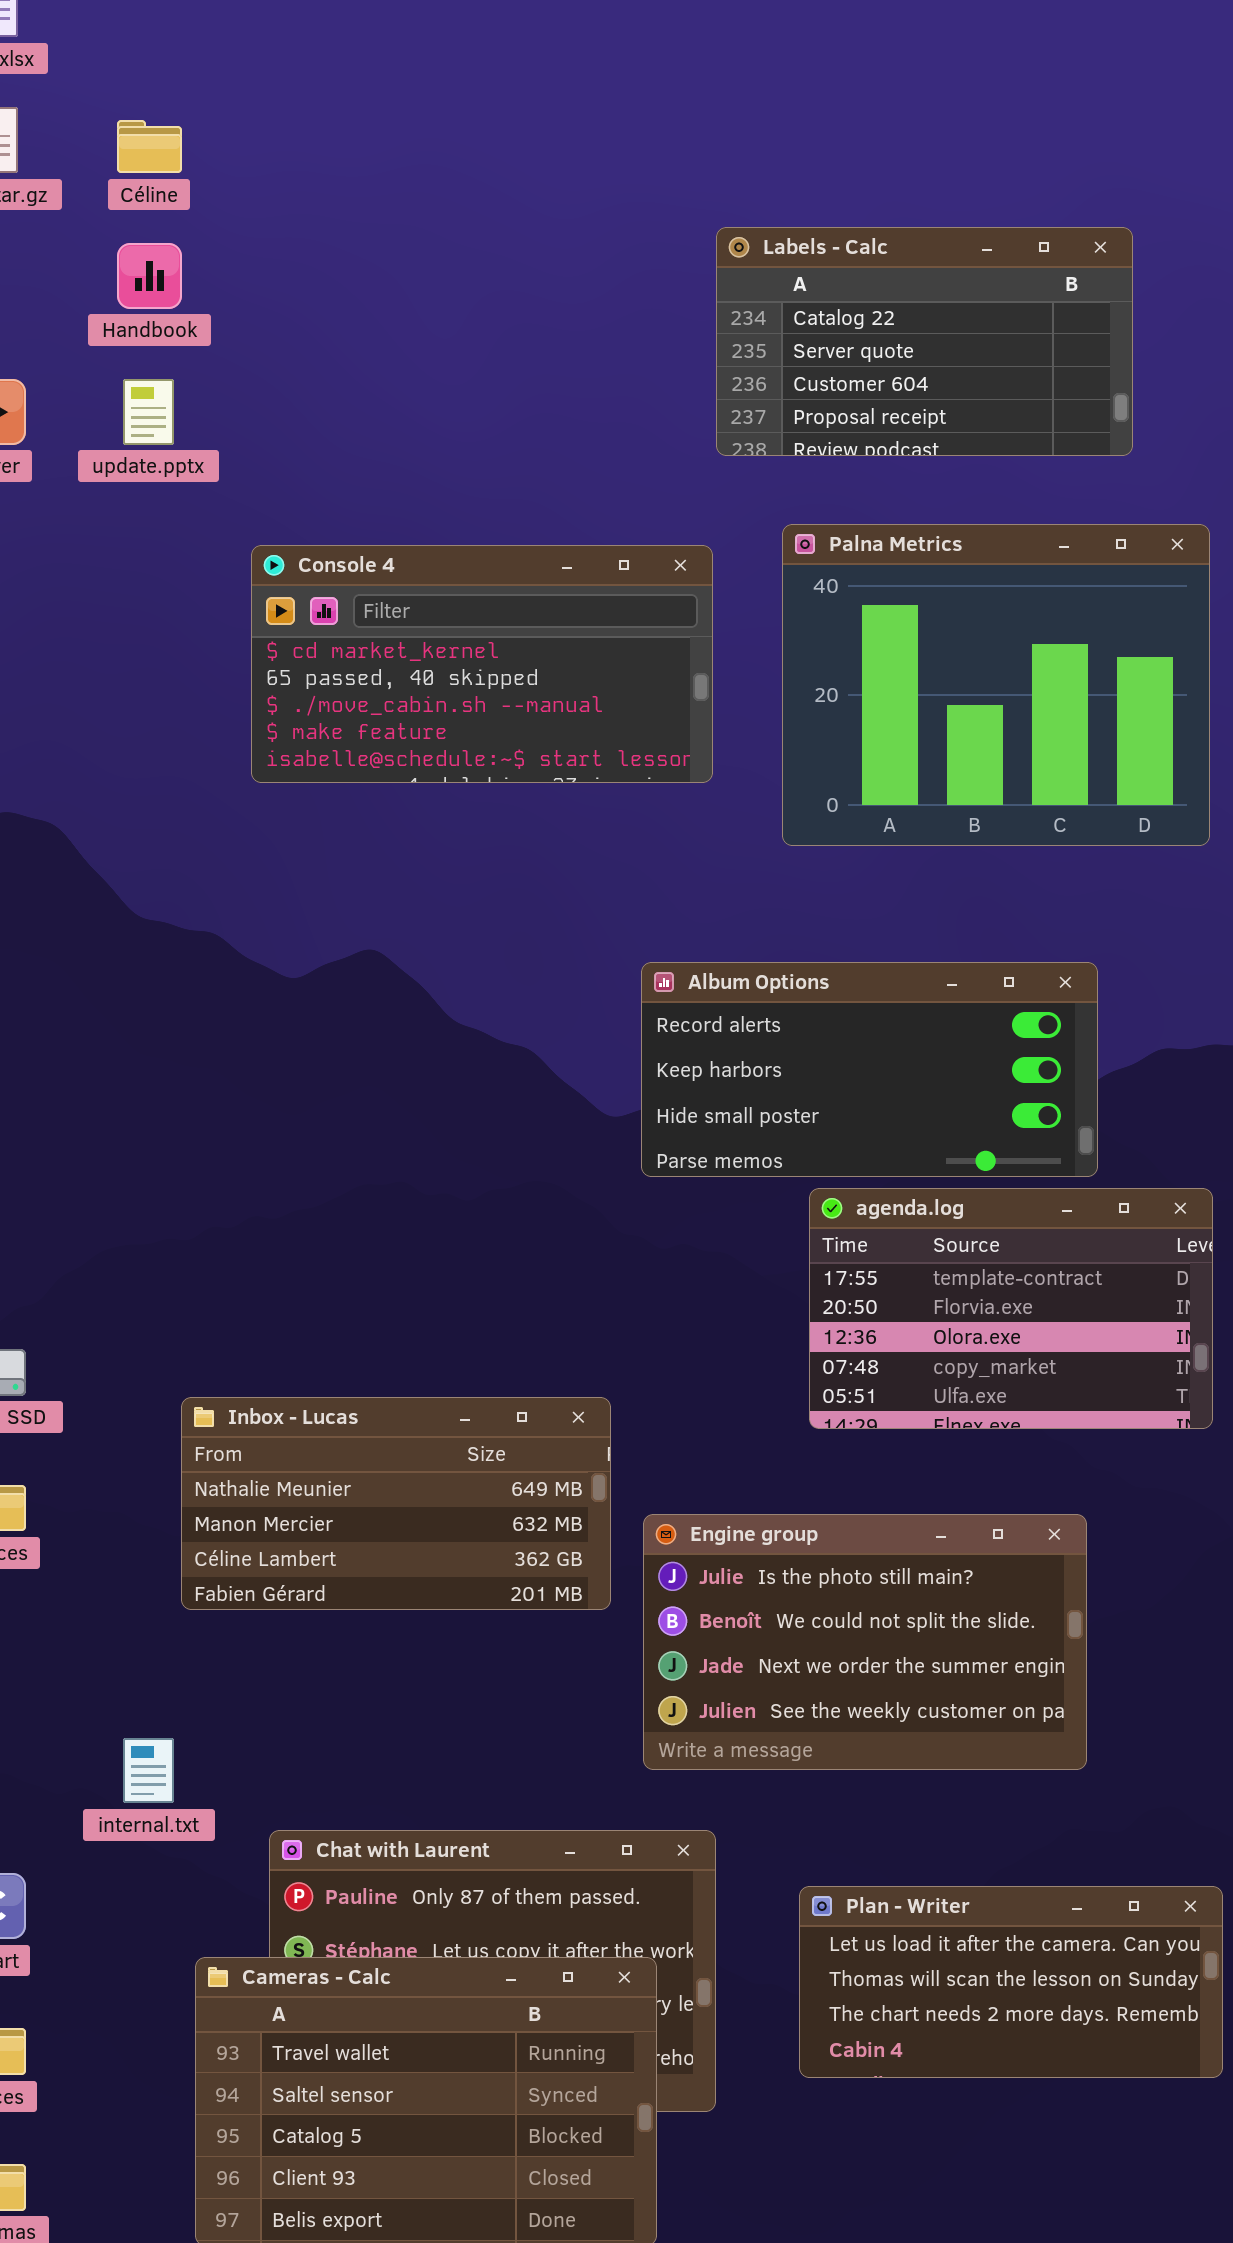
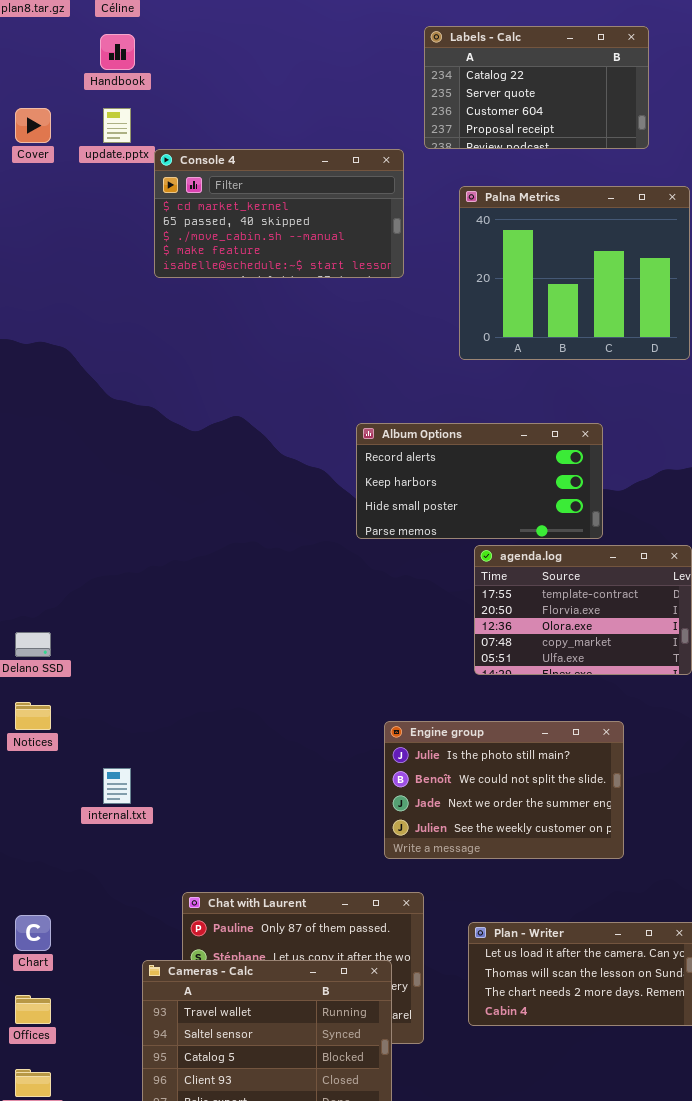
Console 4: [251,545,713,783] -> [154,149,404,278], moved
Album Options: [641,962,1098,1177] -> [356,423,603,539], moved
Inbox - Lucas: [181,1397,611,1610] -> none, closed
internal.txt: [123,1738,174,1803] -> [103,768,131,804], moved

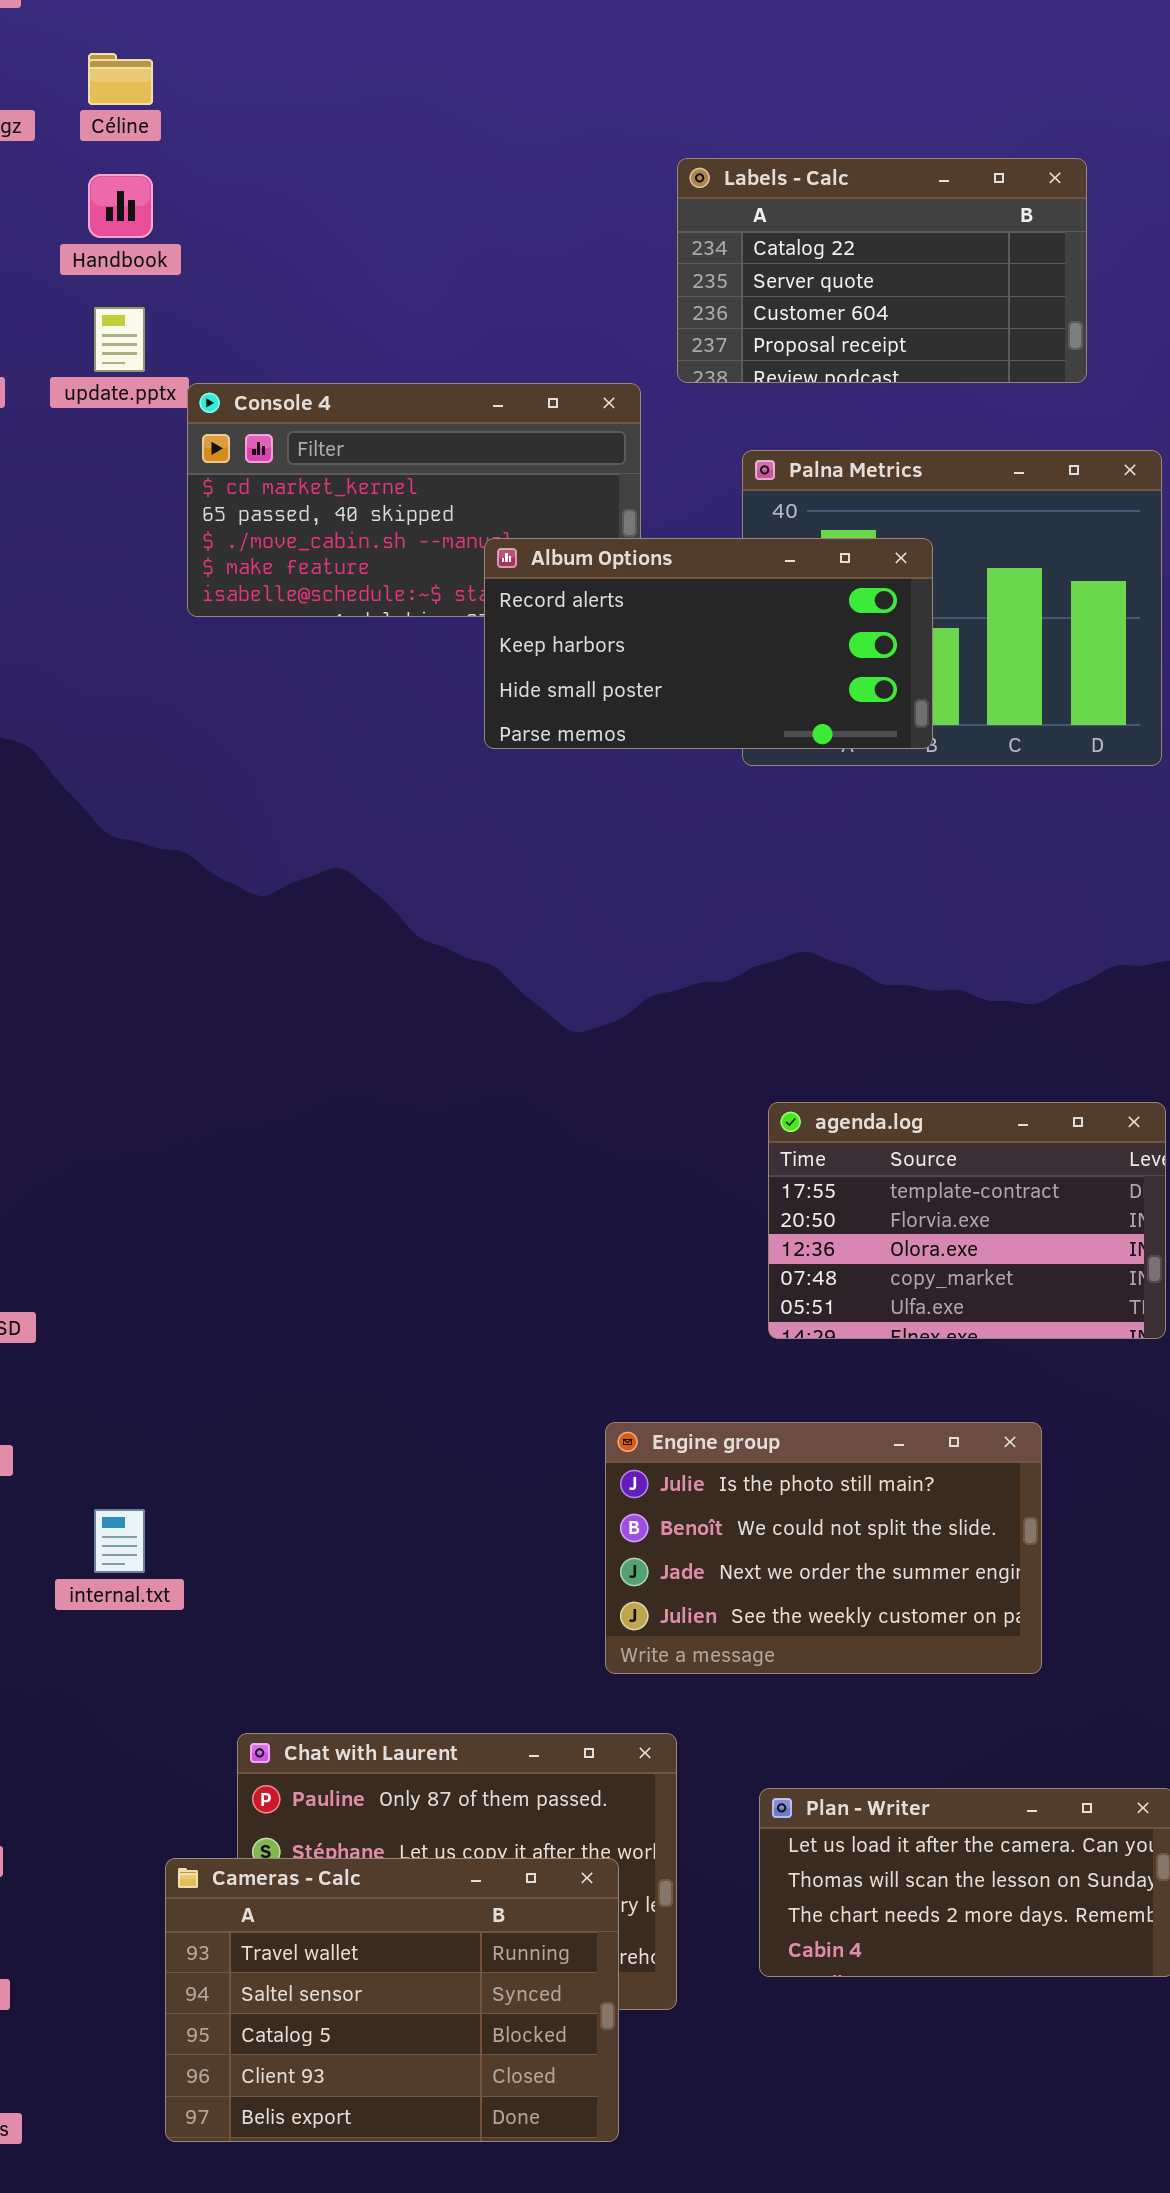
Album Options: [356,423,603,539] -> [484,538,933,749], moved

